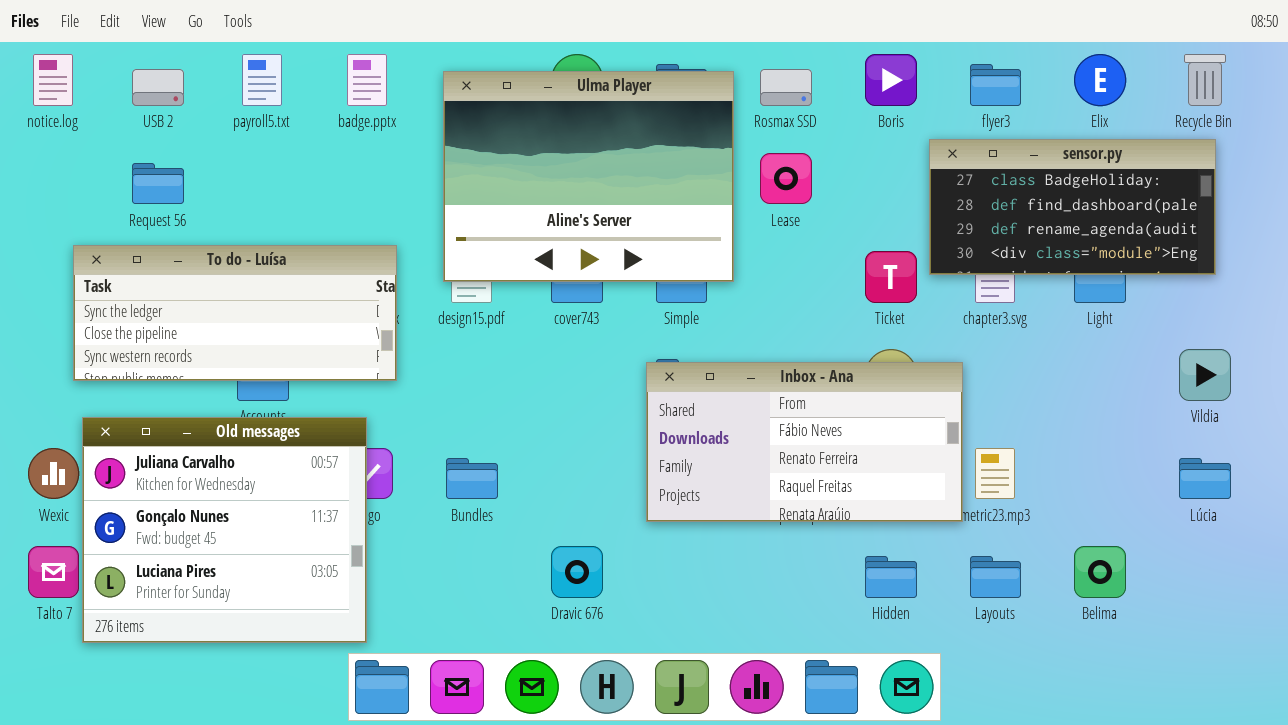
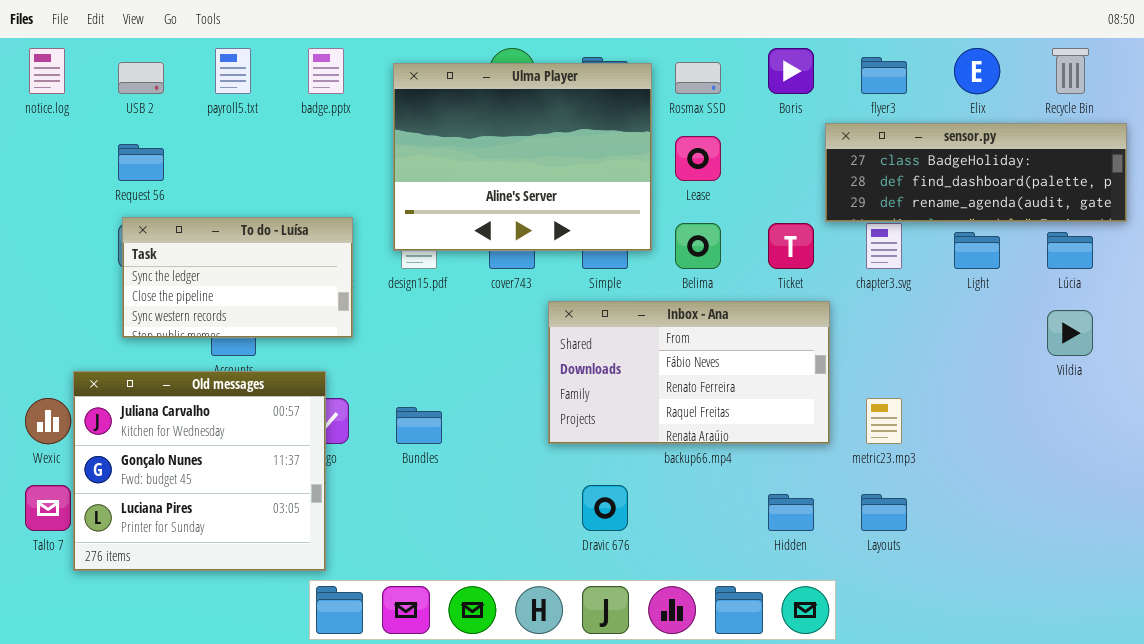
sensor.py: [929,139,1216,275] -> [825,123,1127,222], resized
To do - Luísa: [73,245,397,381] -> [122,217,353,338], resized
Inbox - Ana: [646,362,963,522] -> [548,301,830,444], moved
Lúcia: [1179,458,1231,499] -> [1047,232,1093,269], moved
Dravic 676: [551,546,603,598] -> [582,485,628,531], moved
Belima: [1074,546,1126,598] -> [675,223,721,269], moved

